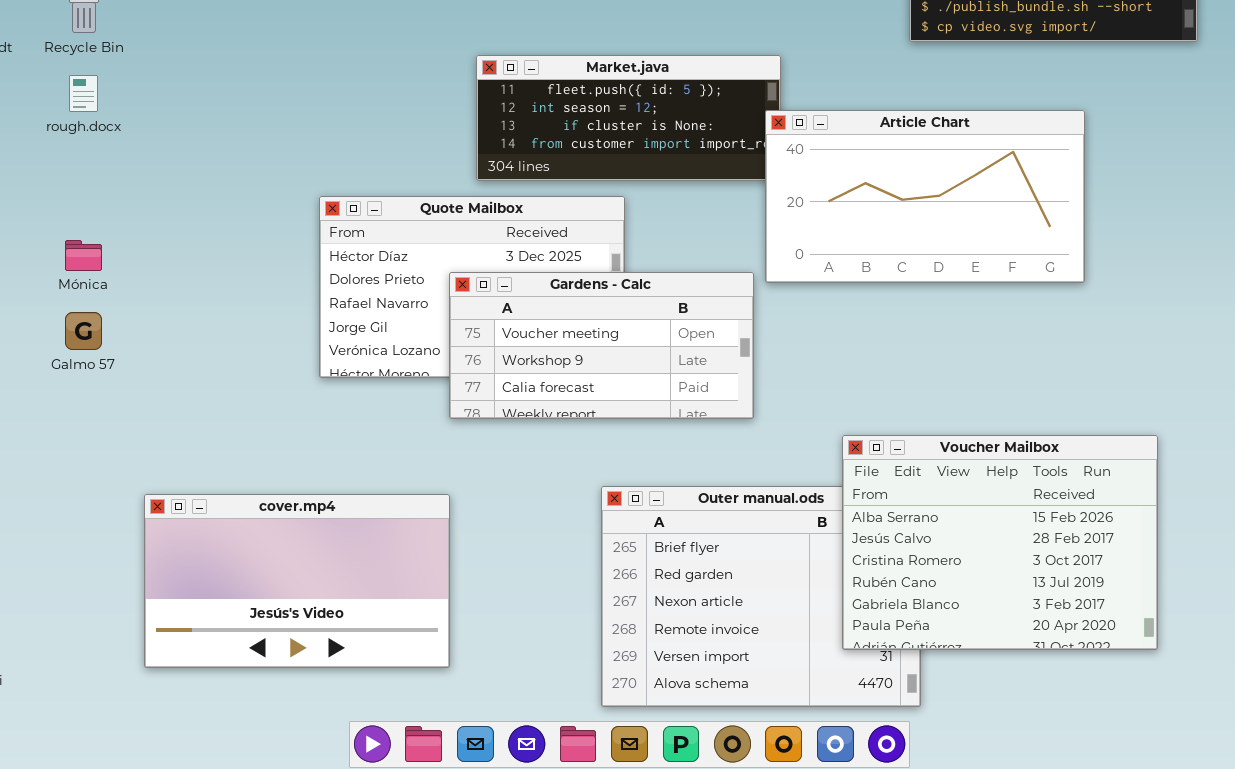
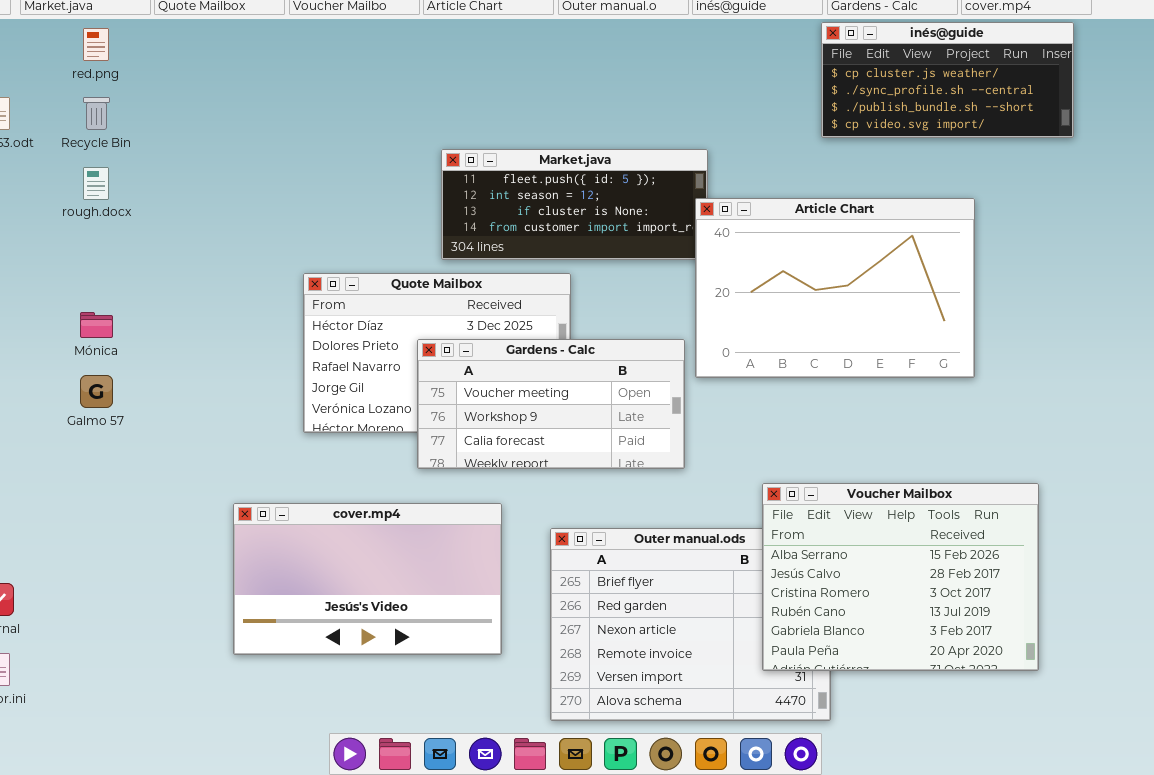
Article Chart: [765,110,1085,283] -> [695,198,975,378], resized
cover.mp4: [144,494,450,668] -> [233,503,502,655], moved

